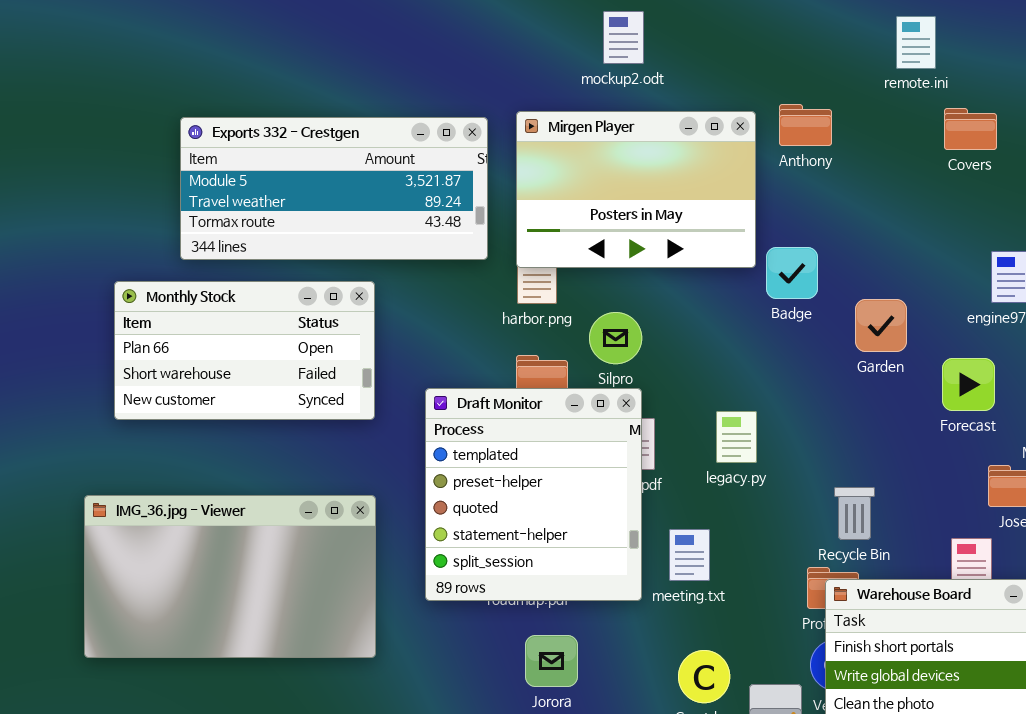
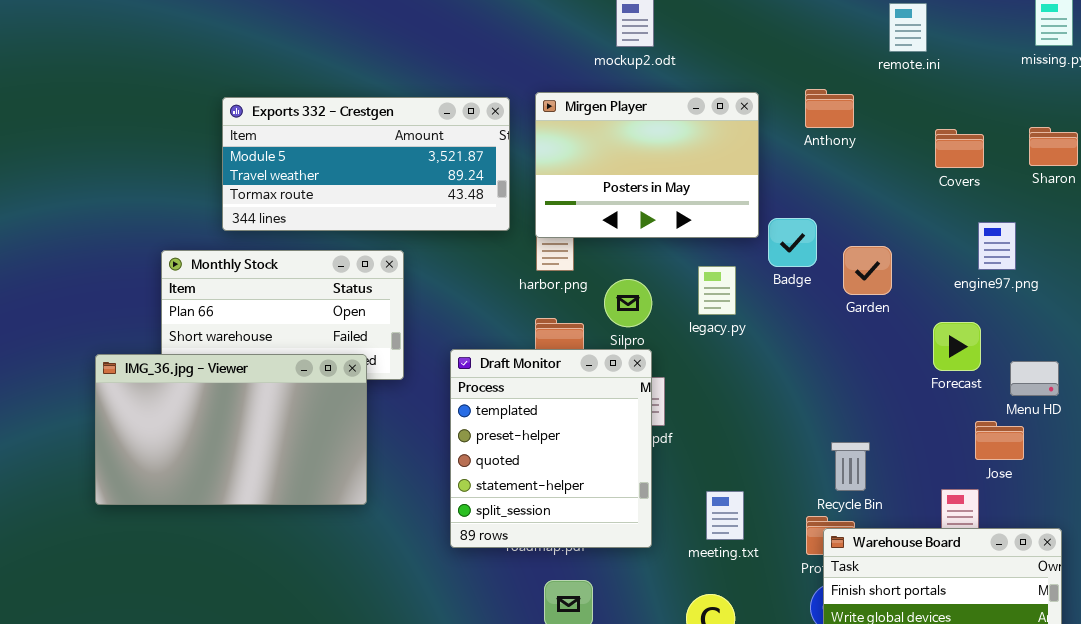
Anthony: [779,104,832,146] -> [805,89,854,128], moved
Covers: [944,108,997,150] -> [935,129,984,168], moved
Garden: [855,299,907,352] -> [843,246,892,295], moved
legacy.py: [716,411,757,463] -> [698,266,736,315], moved
IMG_36.jpg - Viewer: [84,495,376,658] -> [95,354,367,505], moved
meeting.txt: [669,529,710,581] -> [706,491,744,540], moved

